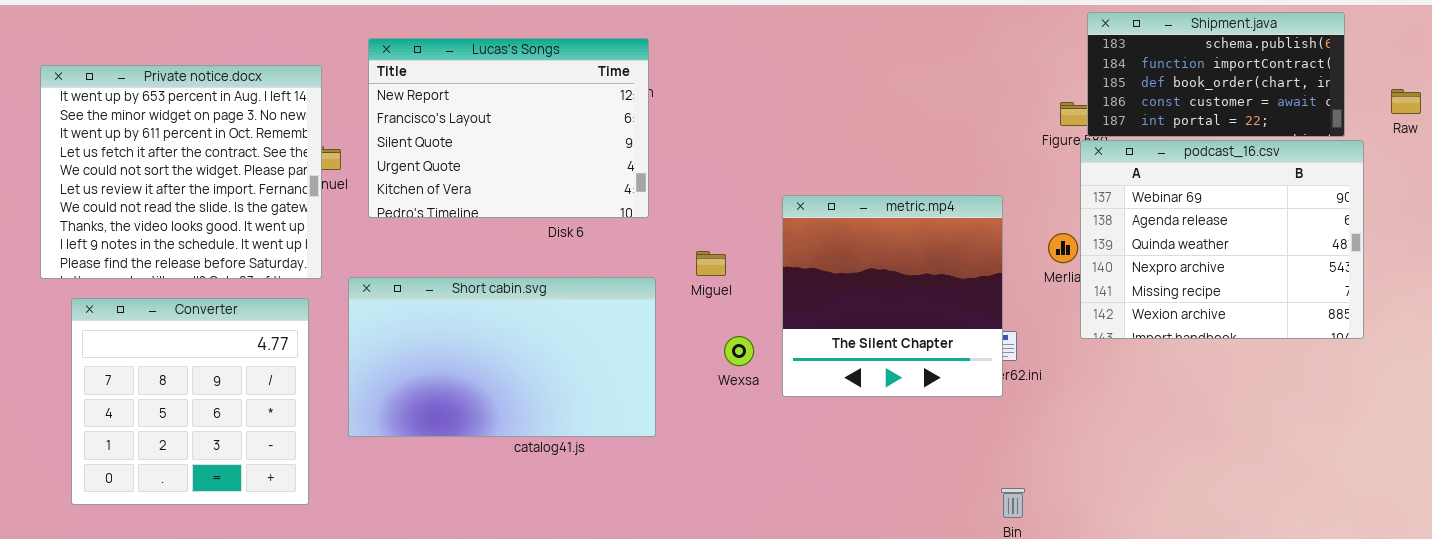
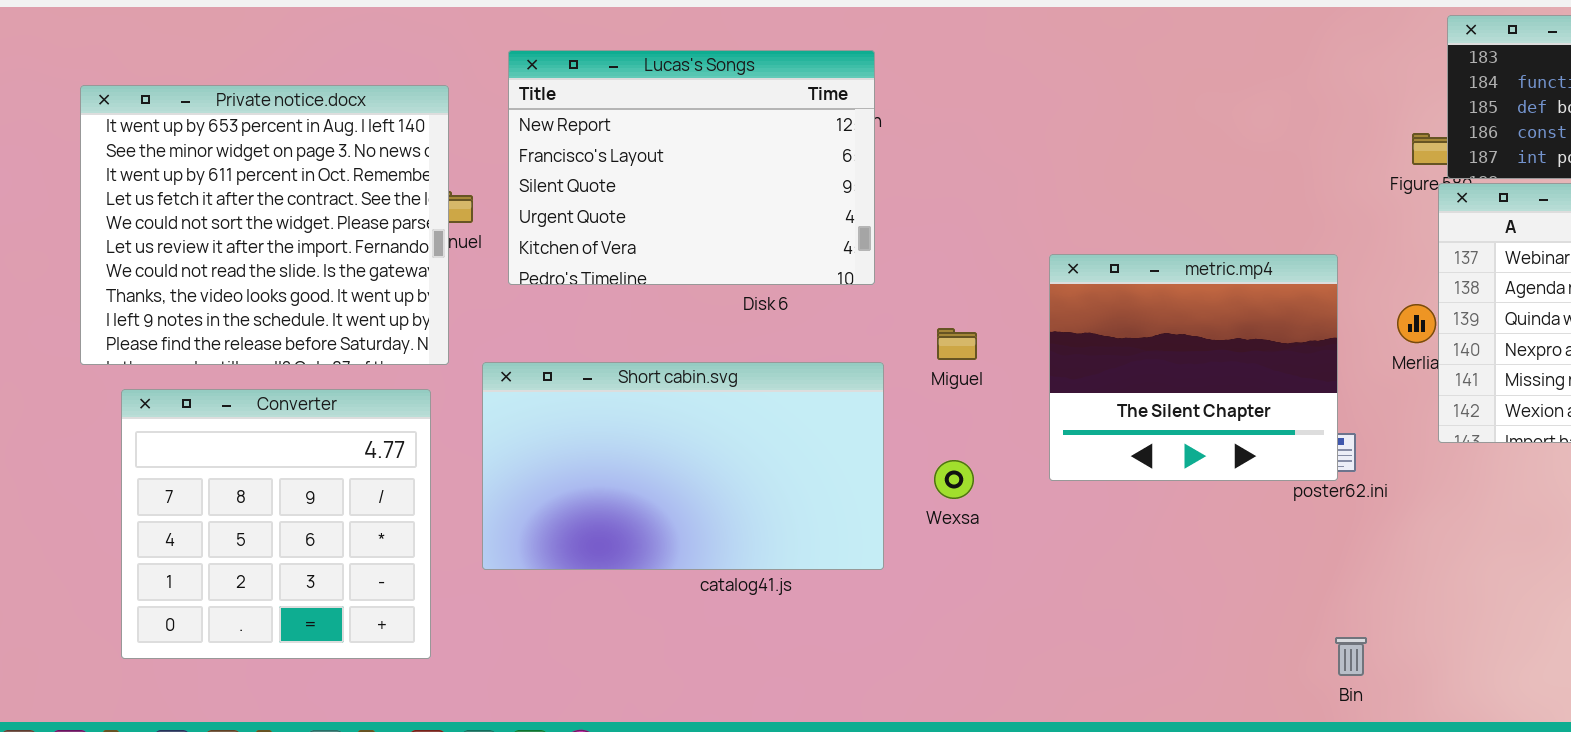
metric.mp4: [782,195,1003,397] -> [1049,254,1338,481], resized
Wexsa: [724,336,754,366] -> [934,460,974,499], moved

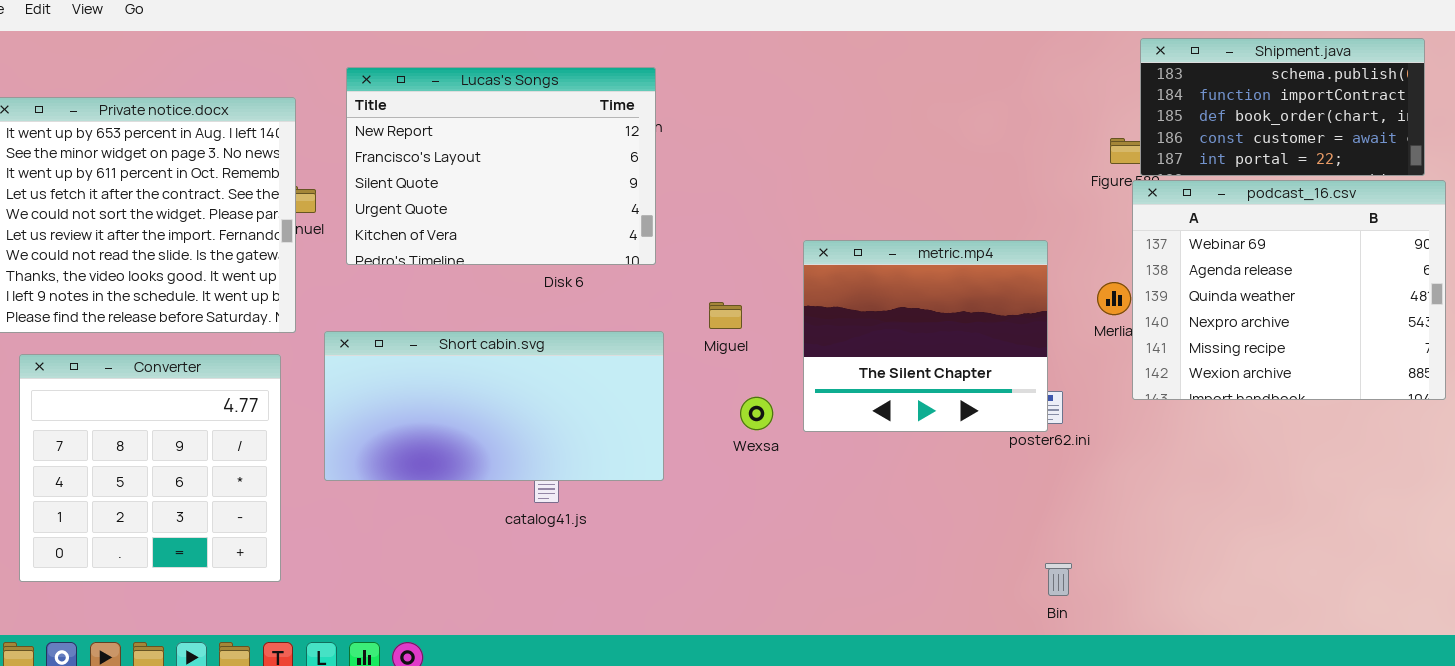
Short cabin.svg: [482,362,884,570] -> [324,331,664,481], resized
Wexsa: [934,460,974,499] -> [740,397,773,430], moved

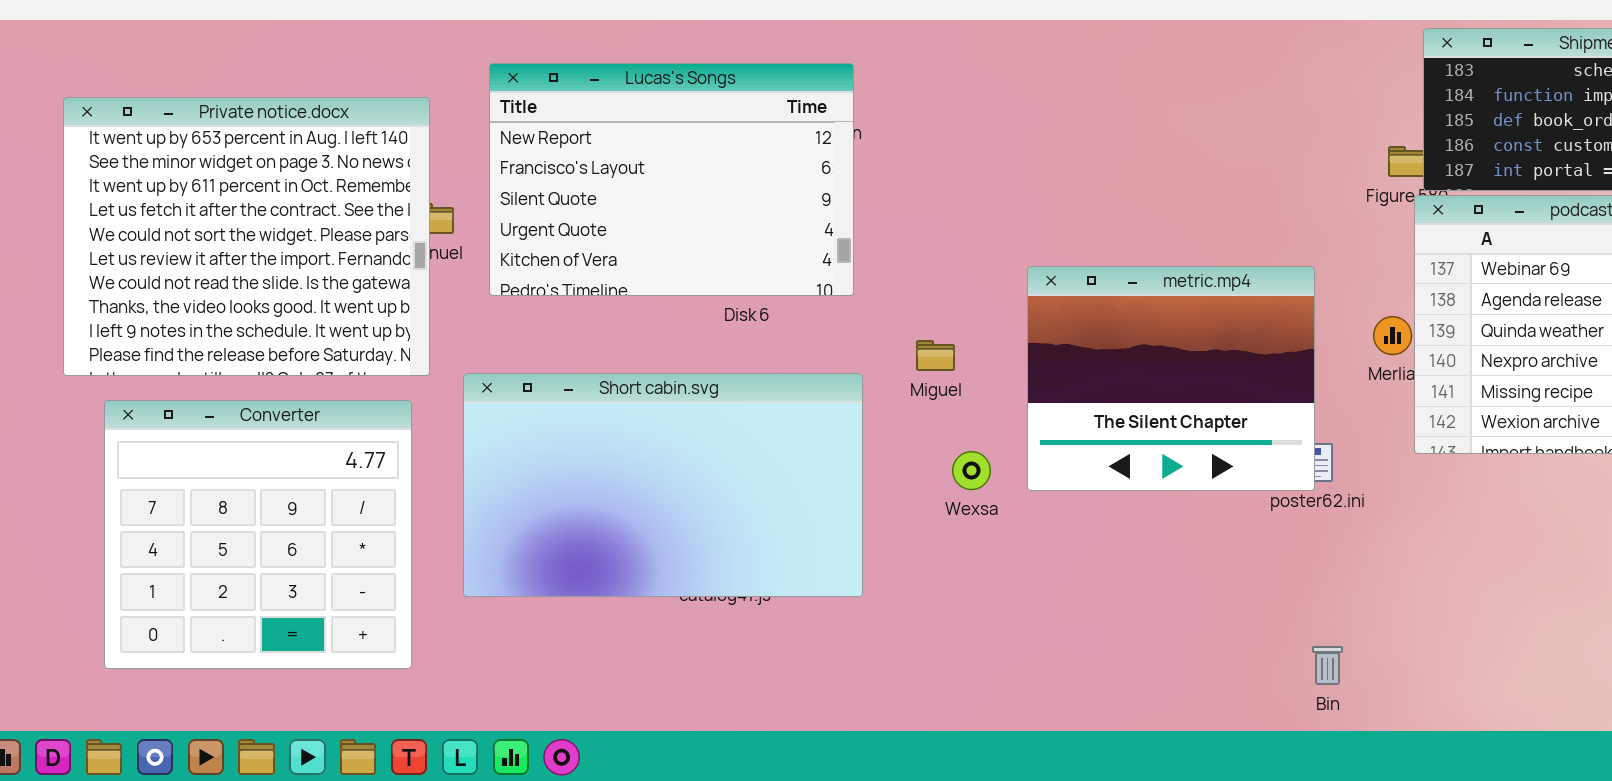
Short cabin.svg: [324,331,664,481] -> [463,373,863,597], resized

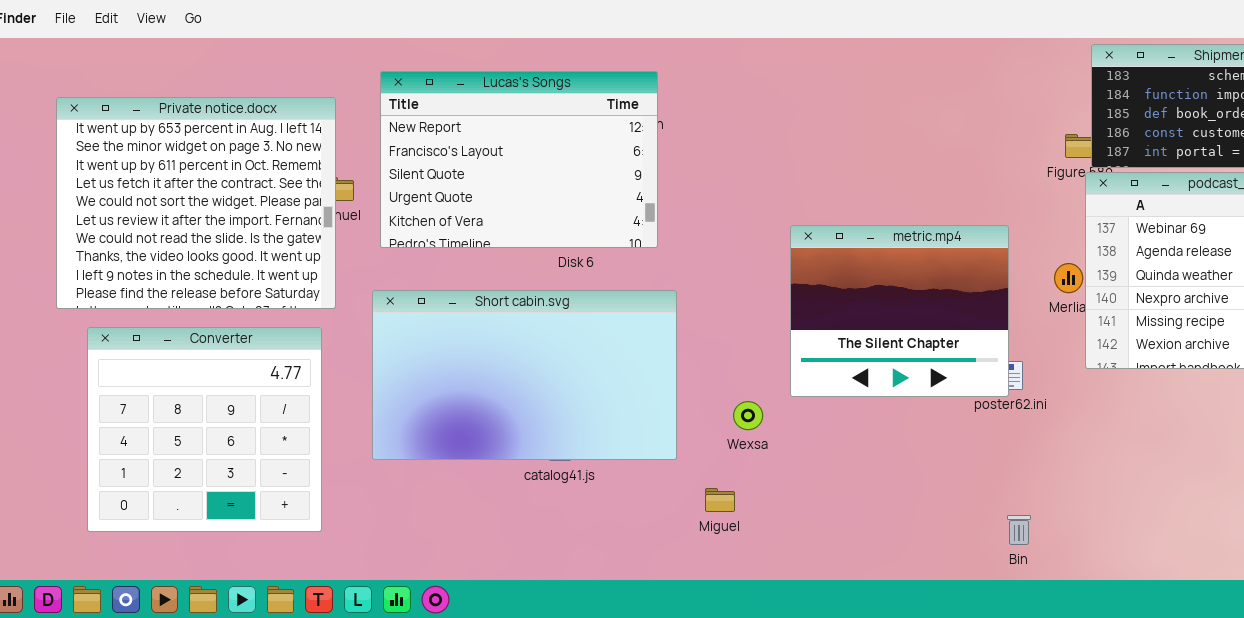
Miguel: [916,340,955,371] -> [705,488,735,512], moved
Short cabin.svg: [463,373,863,597] -> [372,290,677,460], moved
Wexsa: [952,451,991,490] -> [733,401,763,430], moved

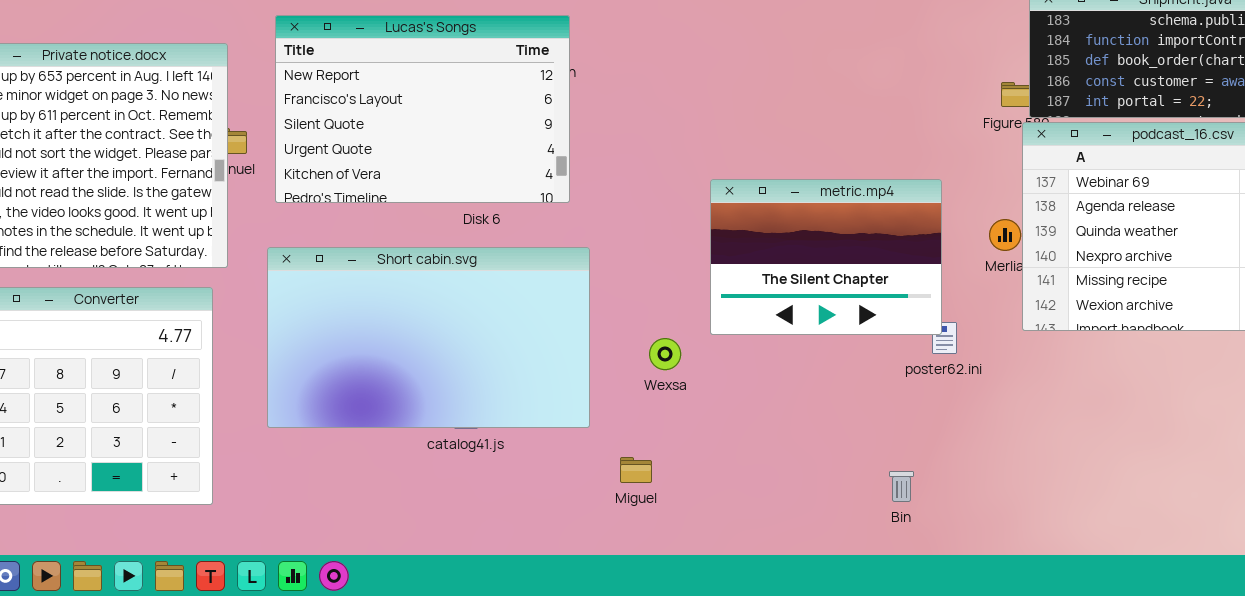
metric.mp4: [790,225,1009,397] -> [710,179,942,335], resized
Wexsa: [733,401,763,430] -> [649,338,681,370], moved
Bin: [1007,515,1031,545] -> [889,471,914,502], moved

